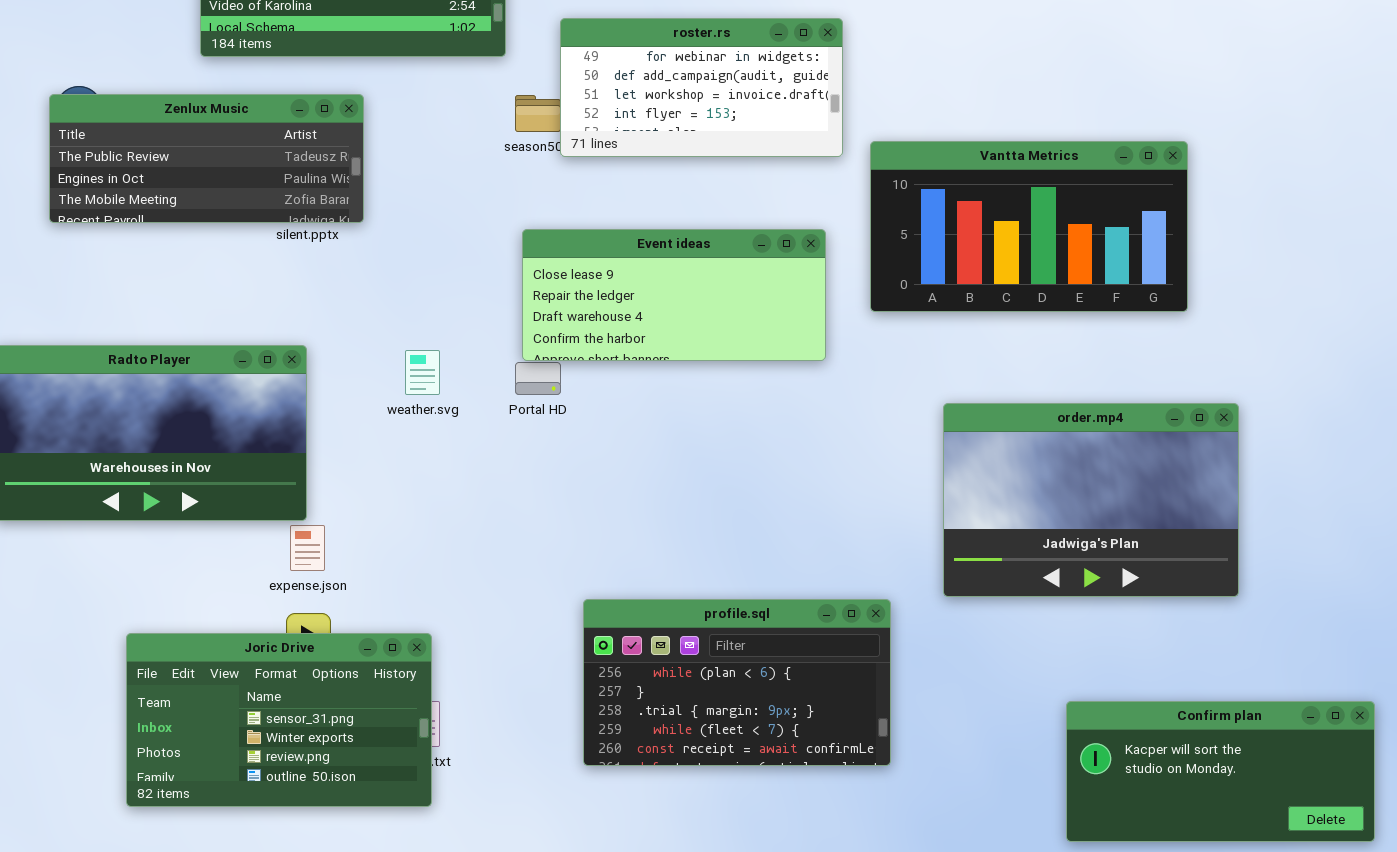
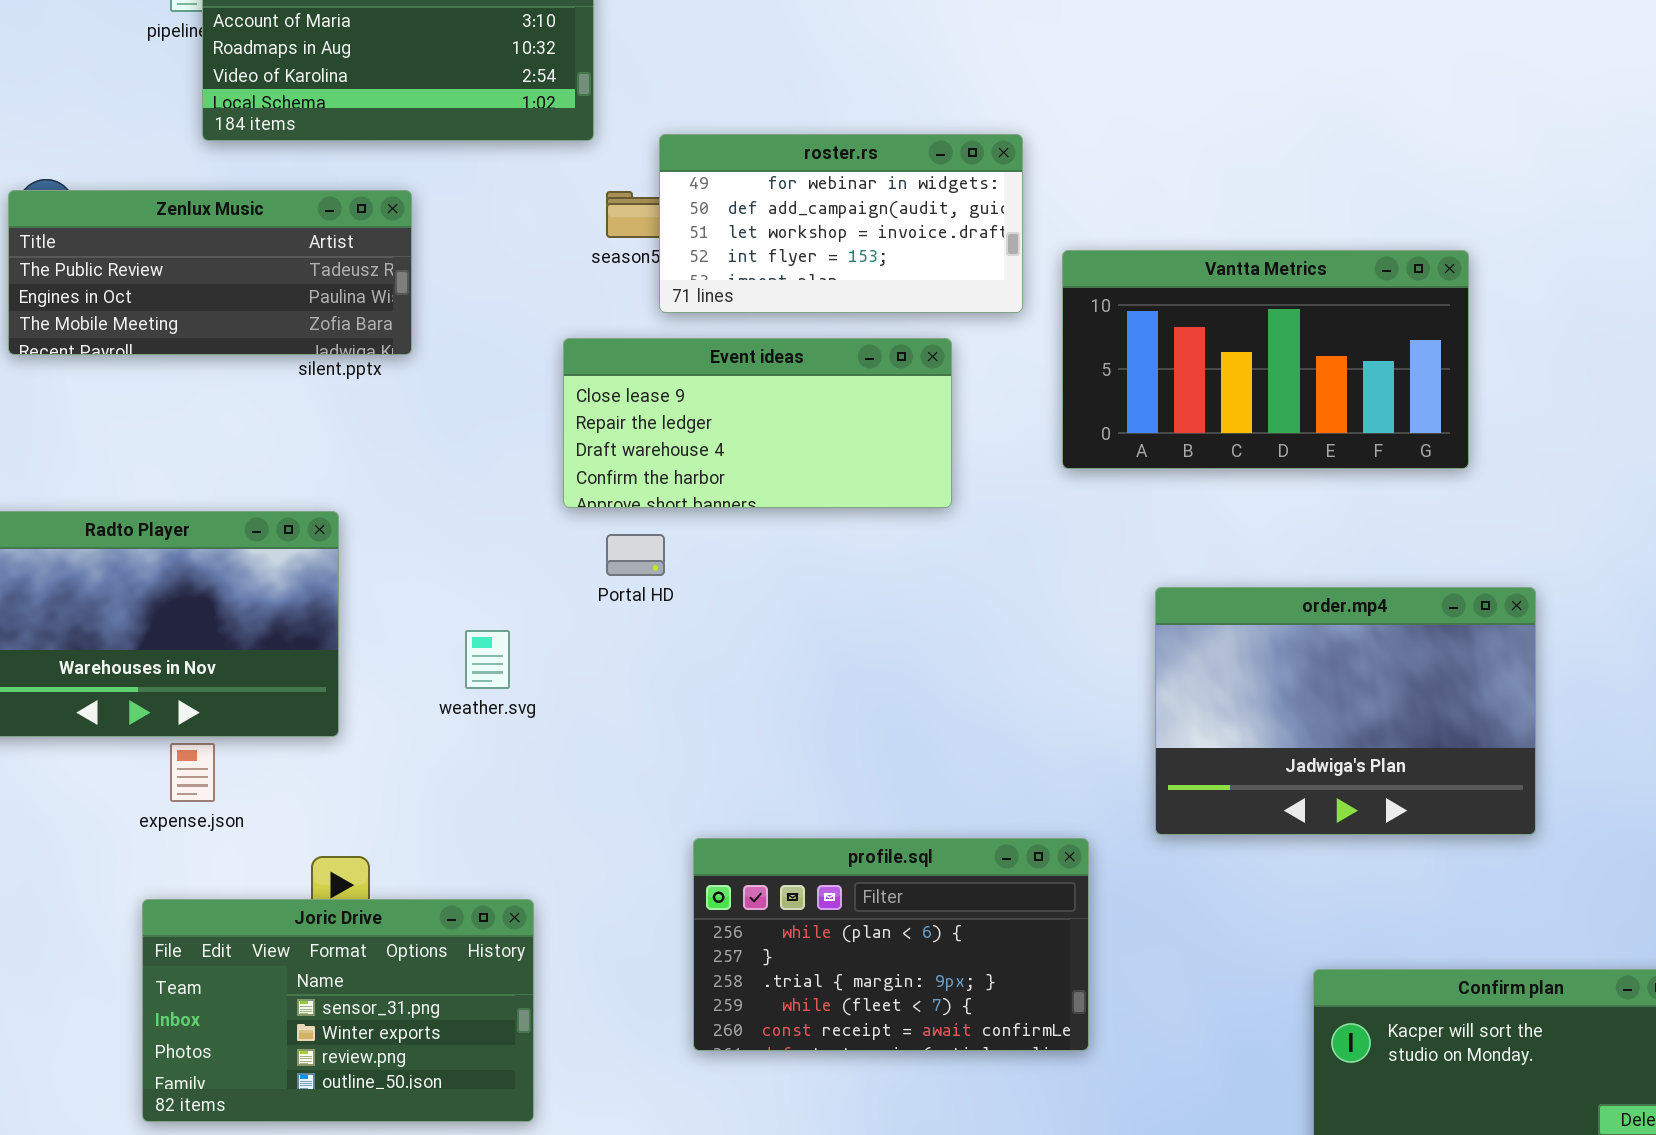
roster.rs: [560,18,843,157] -> [659,134,1023,313], moved
Event ideas: [522,229,826,361] -> [563,338,952,508], moved
weather.svg: [405,350,440,395] -> [465,630,510,689], moved
expense.json: [290,525,325,571] -> [170,743,215,802], moved
Joric Drive: [126,633,432,807] -> [142,899,534,1122], moved

